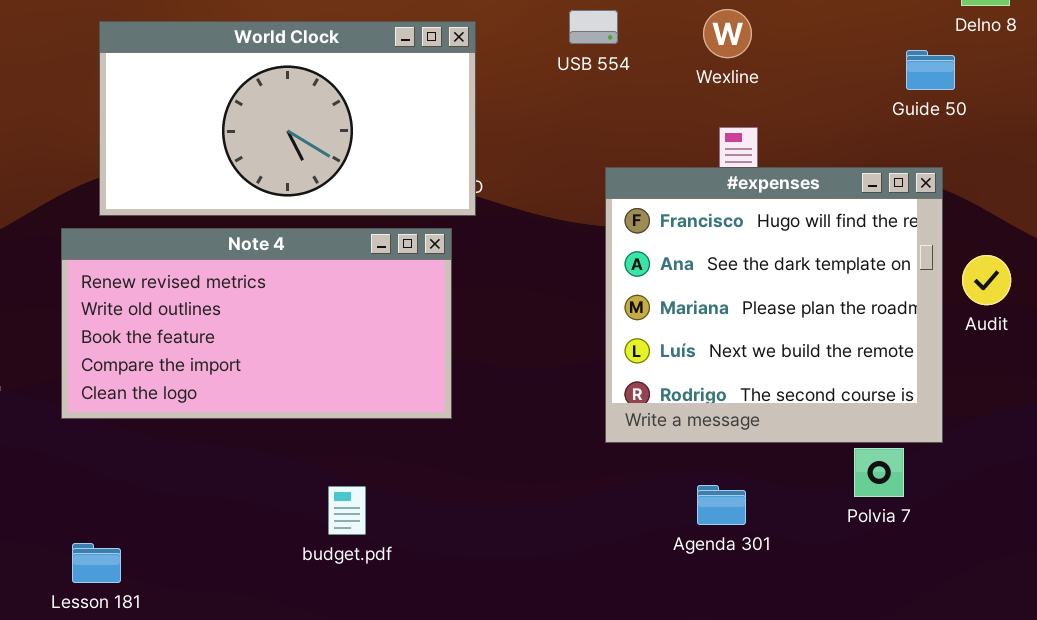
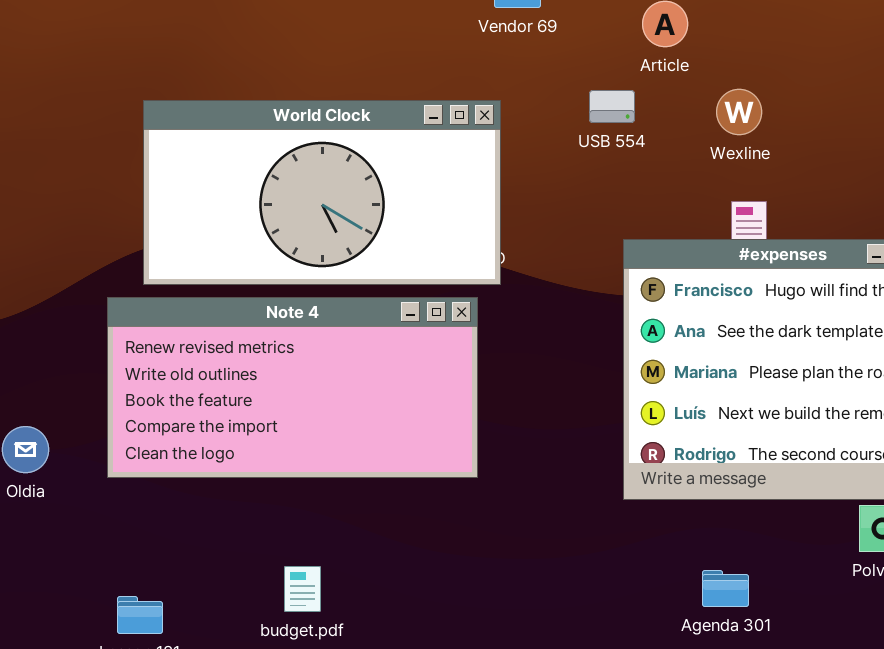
Agenda 301: [697,485,746,525] -> [702,570,749,607], moved
budget.pdf: [328,486,366,535] -> [284,566,321,612], moved

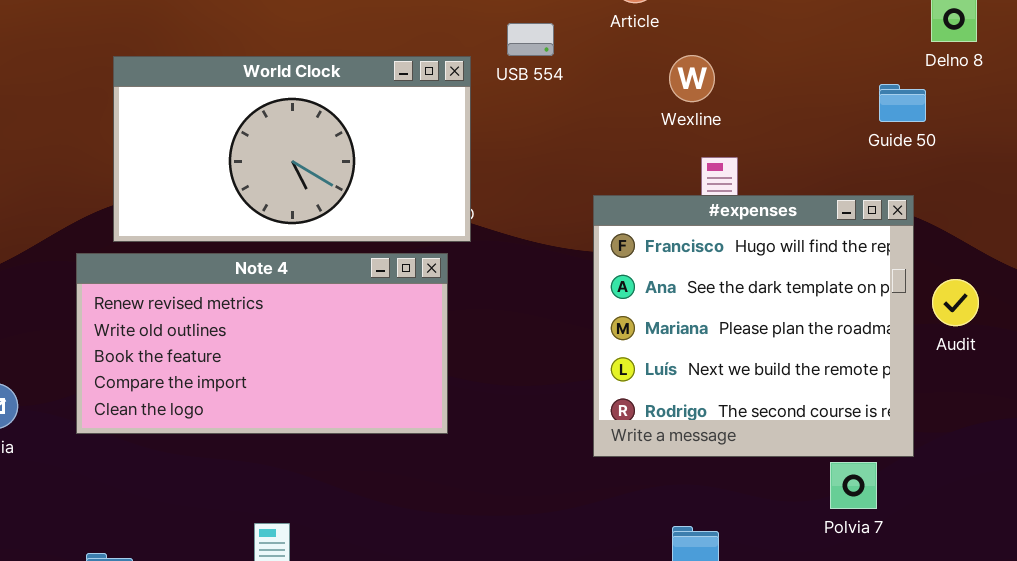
Wexline: [716,89,762,135] -> [669,55,715,102], moved
USB 554: [589,90,635,123] -> [507,23,554,56], moved

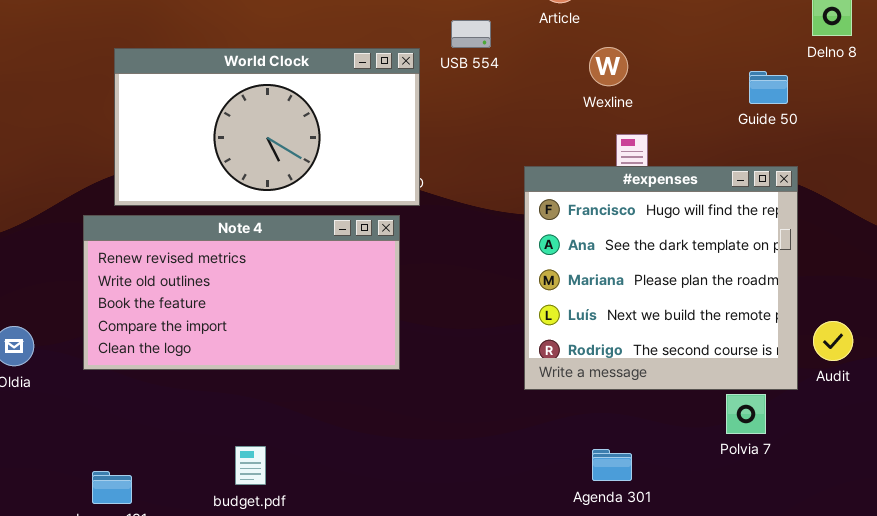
Guide 50: [879,84,926,122] -> [749,71,788,104], moved
Audit: [932,279,979,326] -> [813,321,853,361], moved

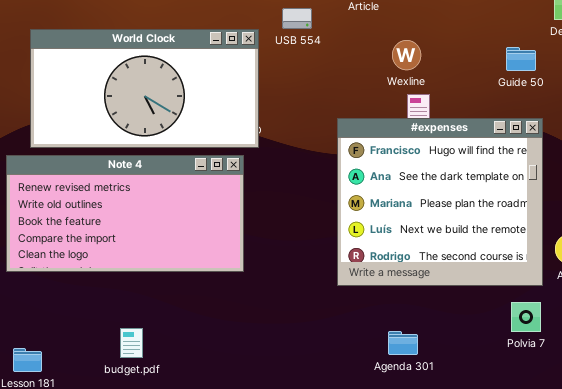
Wexline: [589,47,628,86] -> [392,40,421,70], moved
Polvia 7: [726,394,766,434] -> [511,302,541,332], moved

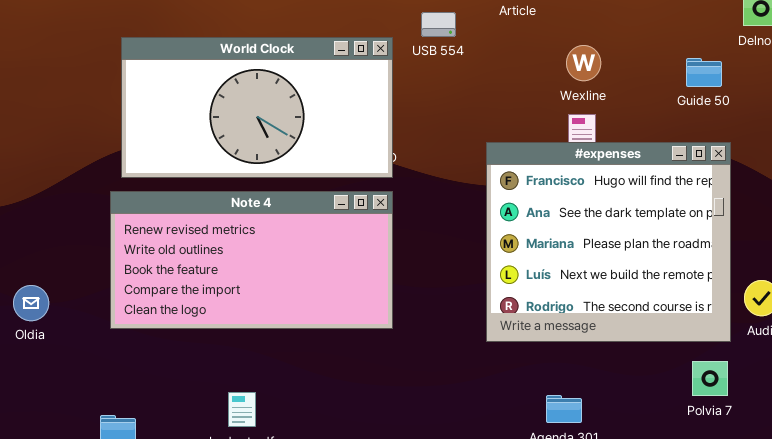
Wexline: [392,40,421,70] -> [566,45,601,81], moved
Note 4: [6,155,244,272] -> [110,191,393,329], moved

